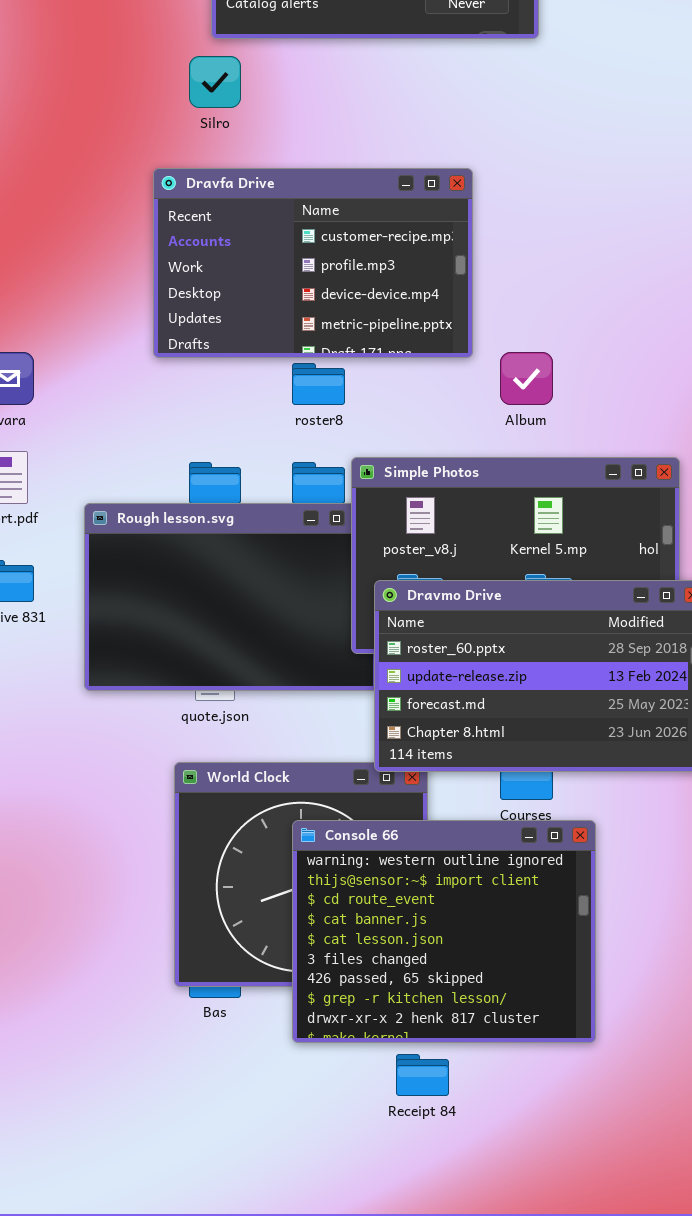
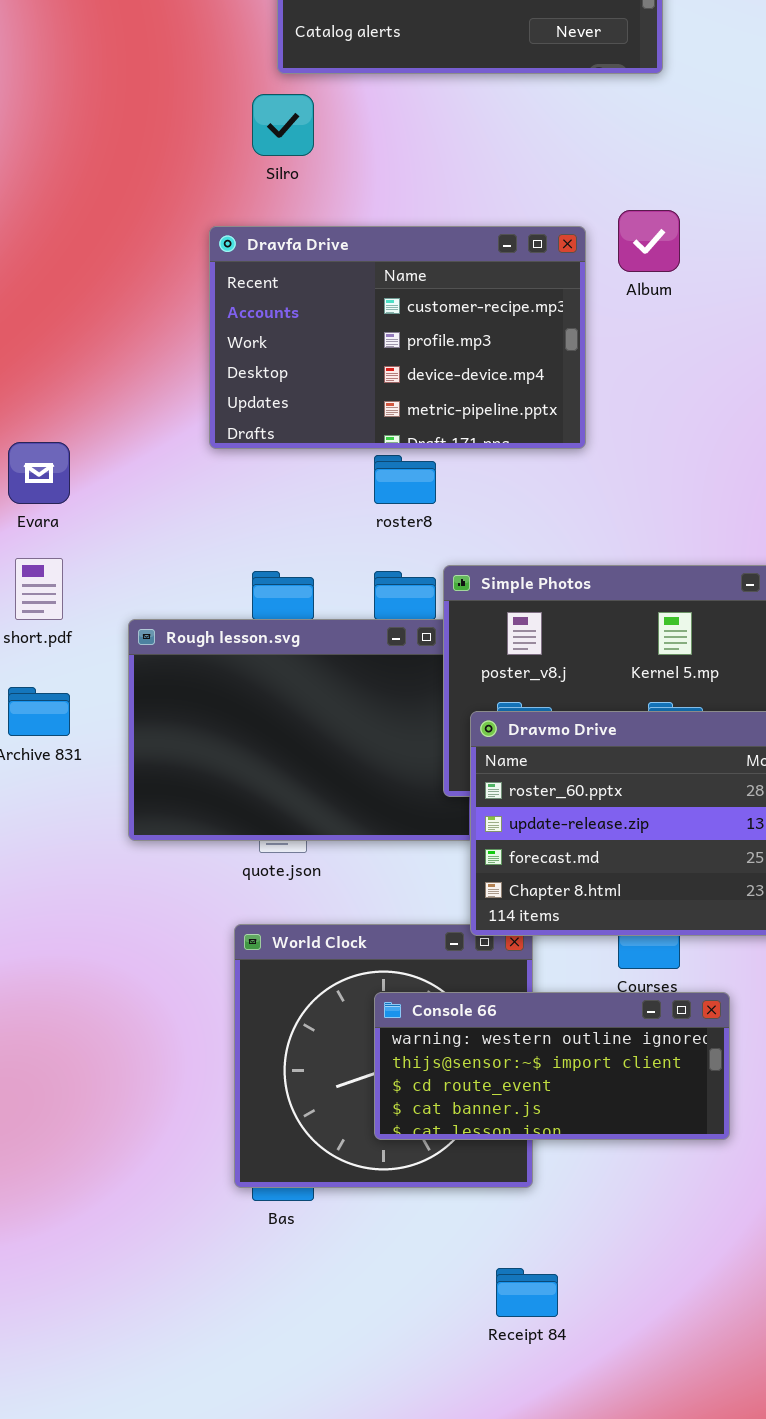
Album: [500,352,553,405] -> [618,210,680,272], moved
Console 66: [292,820,596,1043] -> [374,992,730,1140], resized

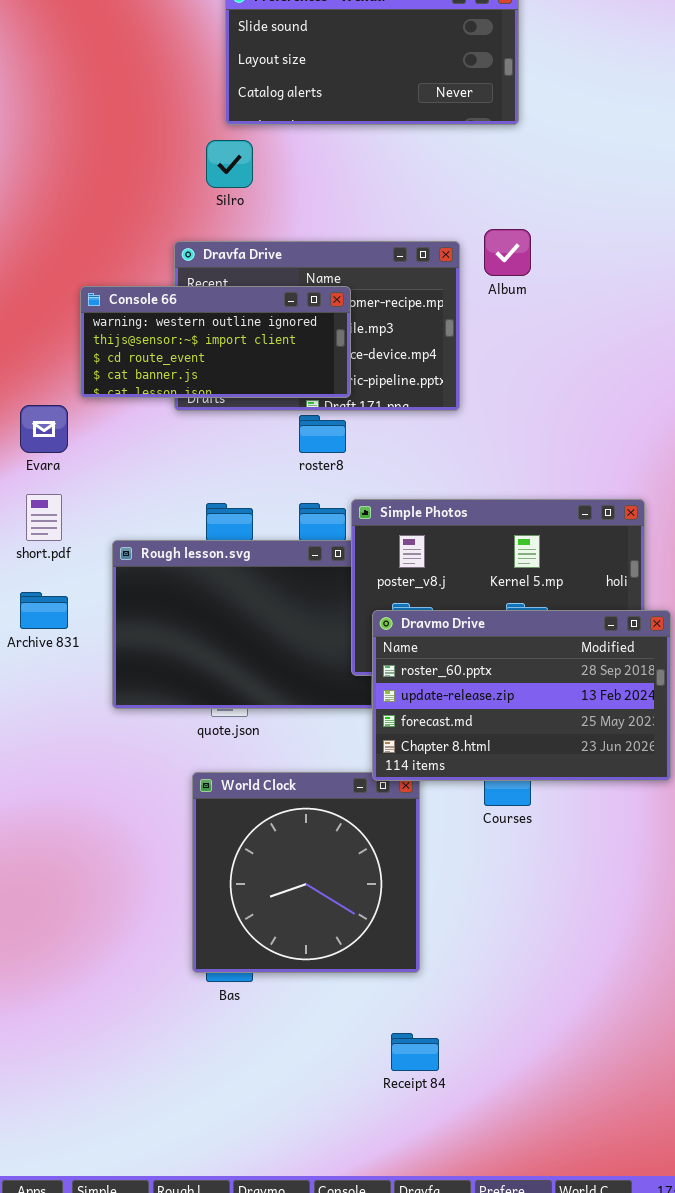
Console 66: [374,992,730,1140] -> [80,286,351,398], moved

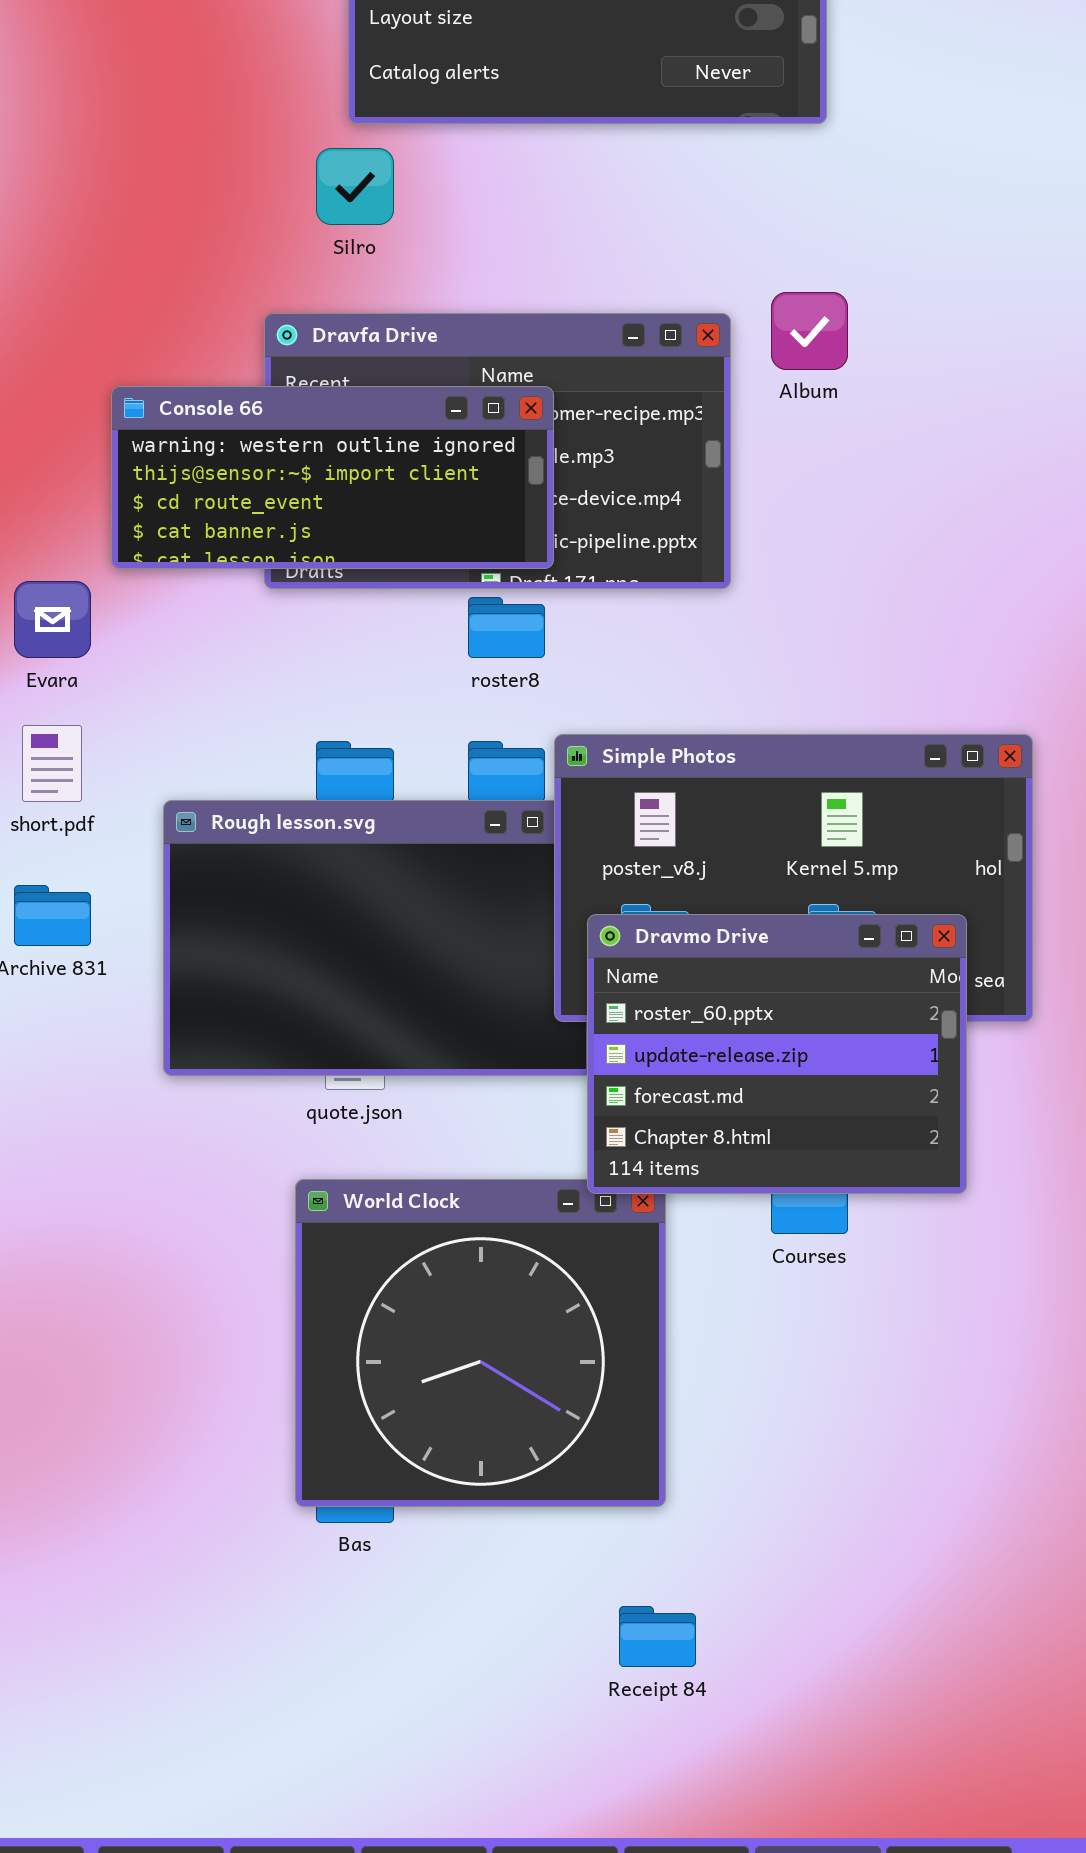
Dravmo Drive: [372,610,671,781] -> [587,914,967,1194], resized

